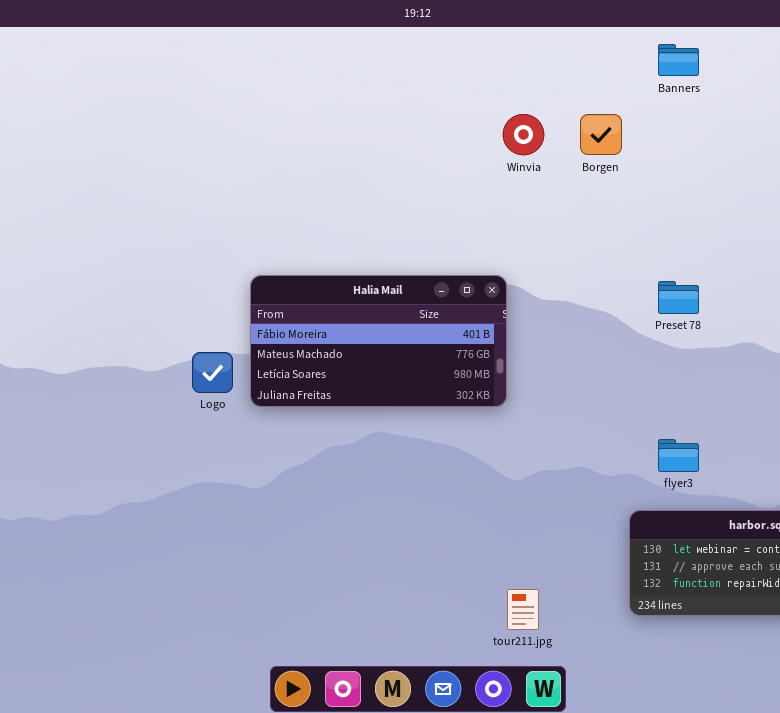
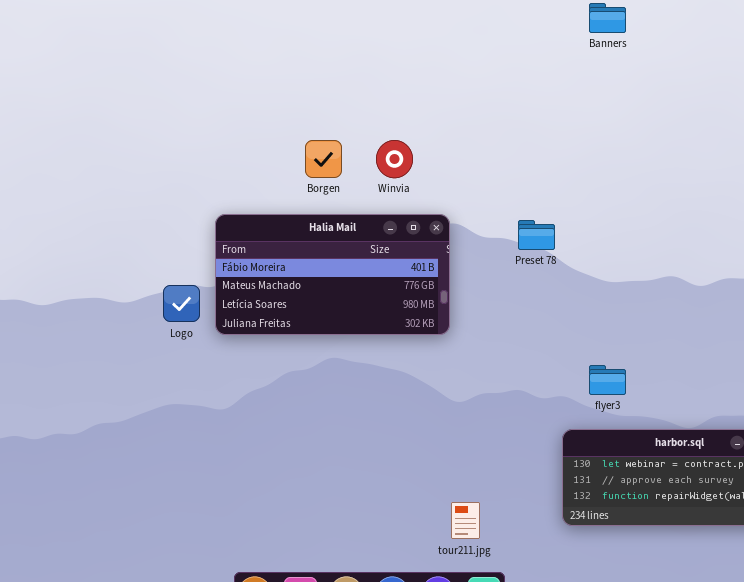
Winvia: [503,114,544,155] -> [376,140,413,178], moved
Borgen: [580,114,622,155] -> [305,140,342,178], moved
Preset 78: [658,281,699,314] -> [518,220,555,250], moved

